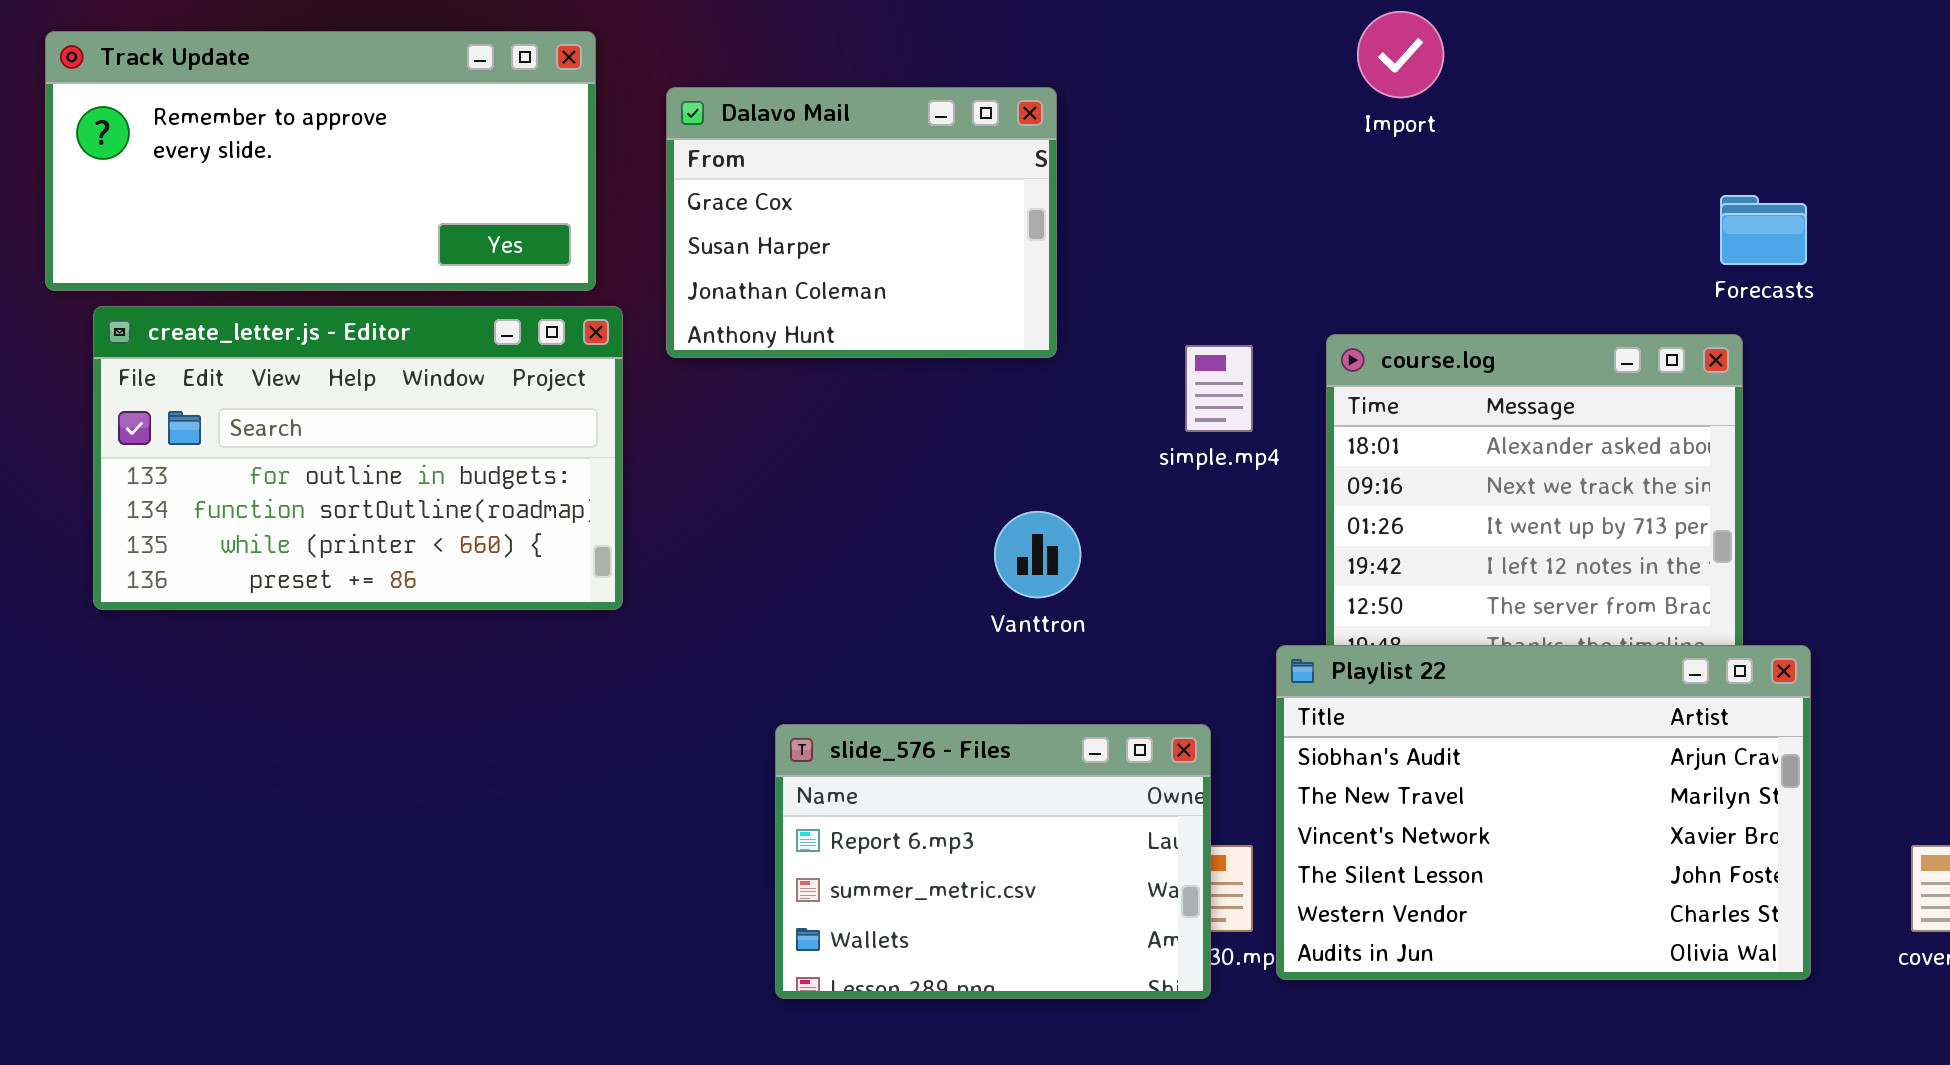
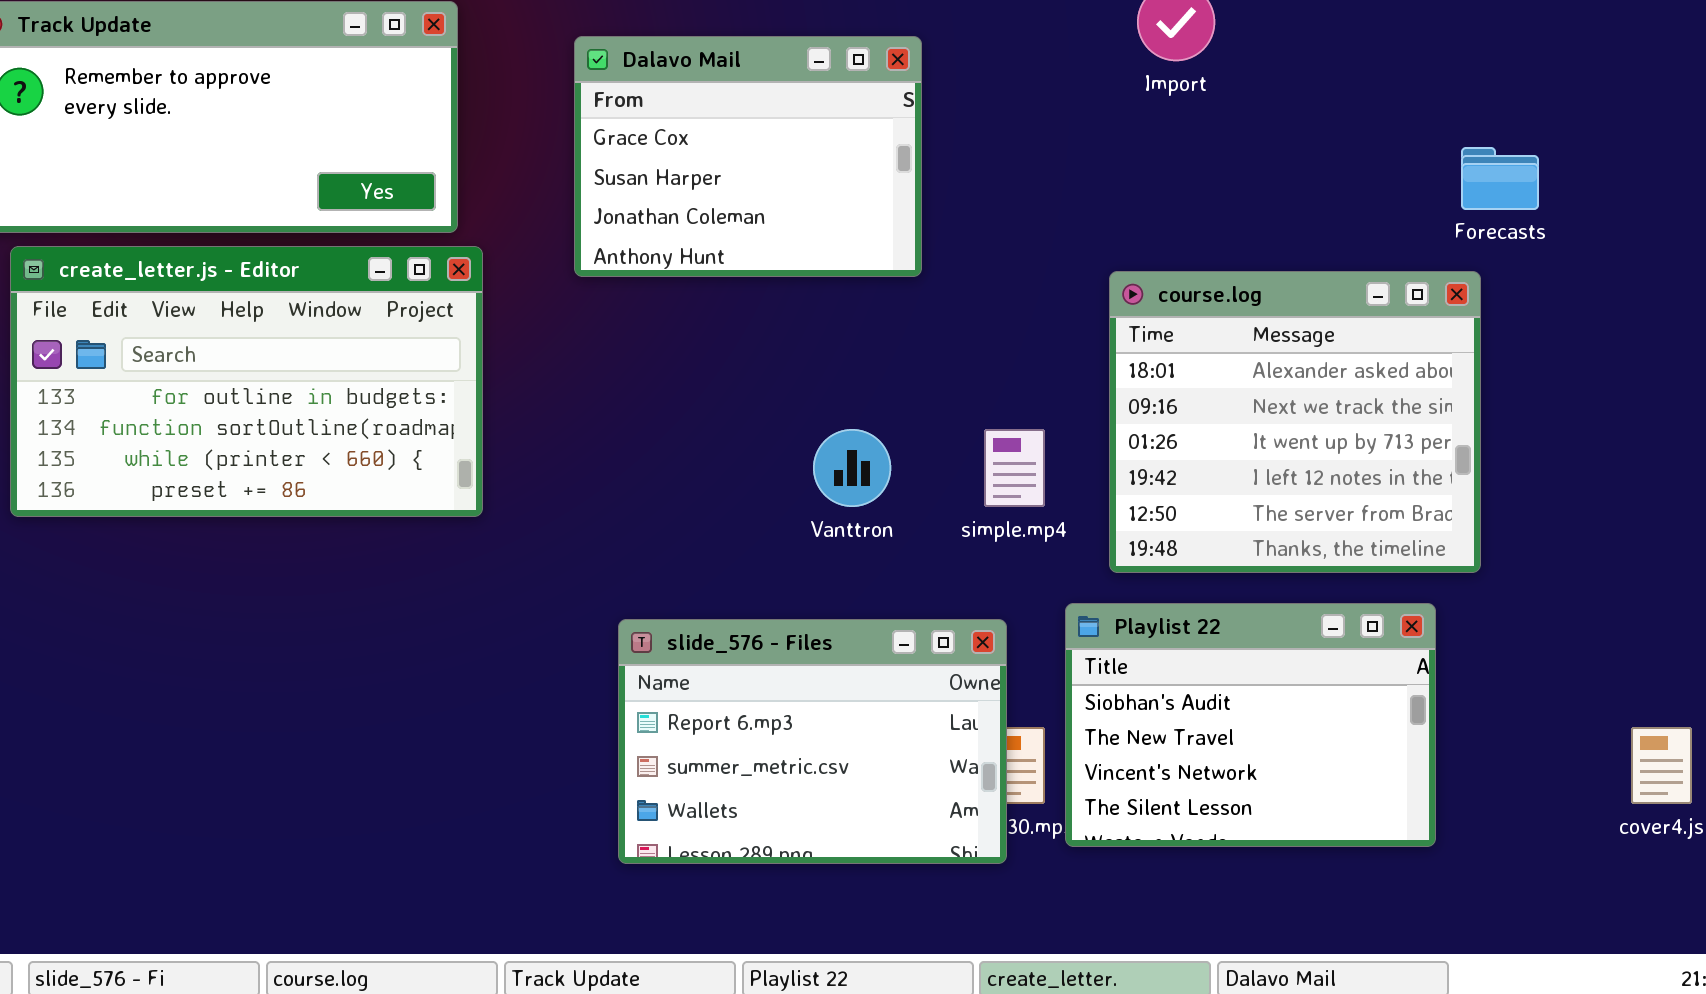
Dalavo Mail: [666,87,1057,358] -> [574,36,922,277], moved
simple.mp4: [1185,345,1253,432] -> [984,429,1045,507], moved
Playlist 22: [1276,645,1811,980] -> [1065,603,1436,847], resized

